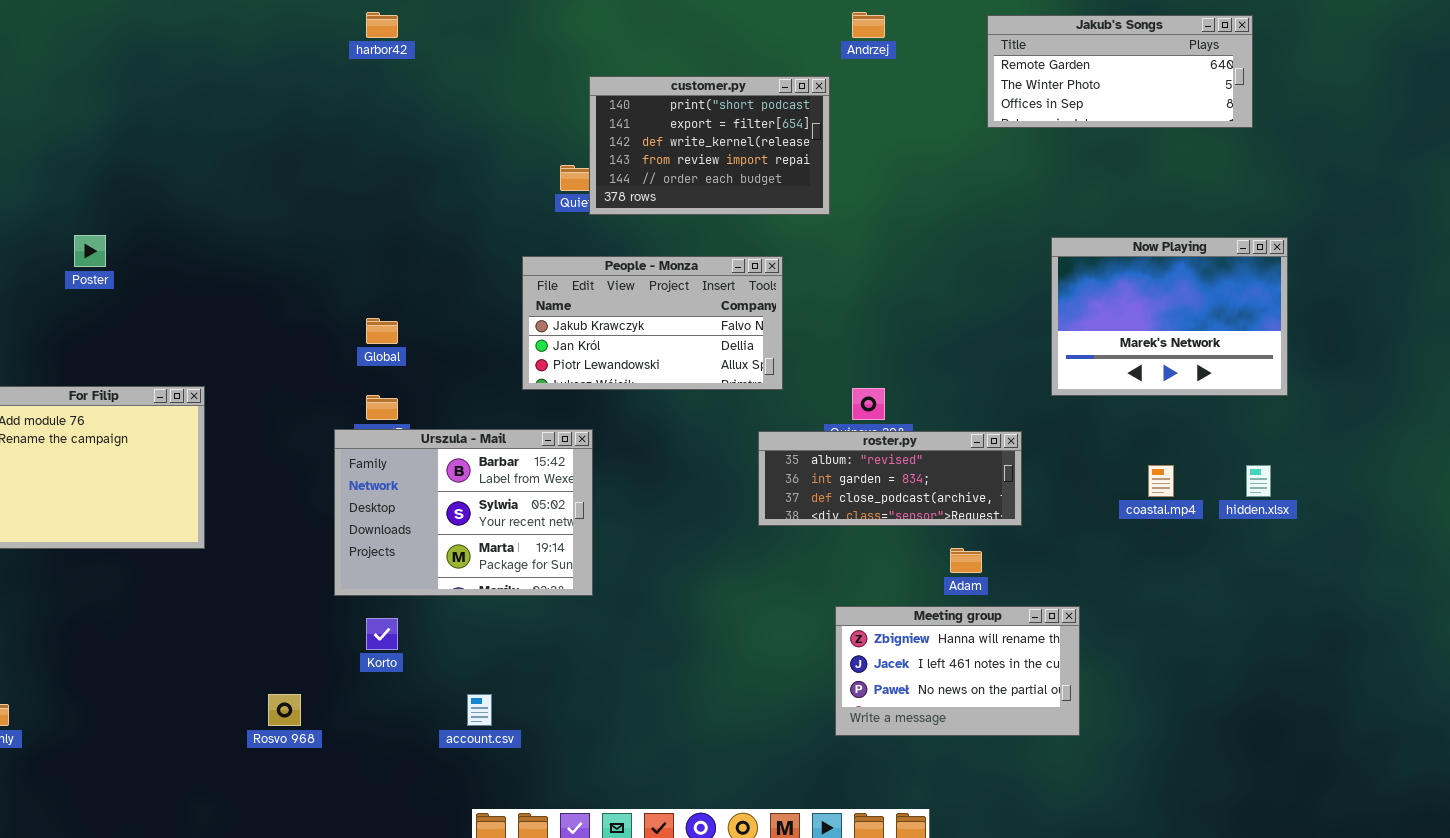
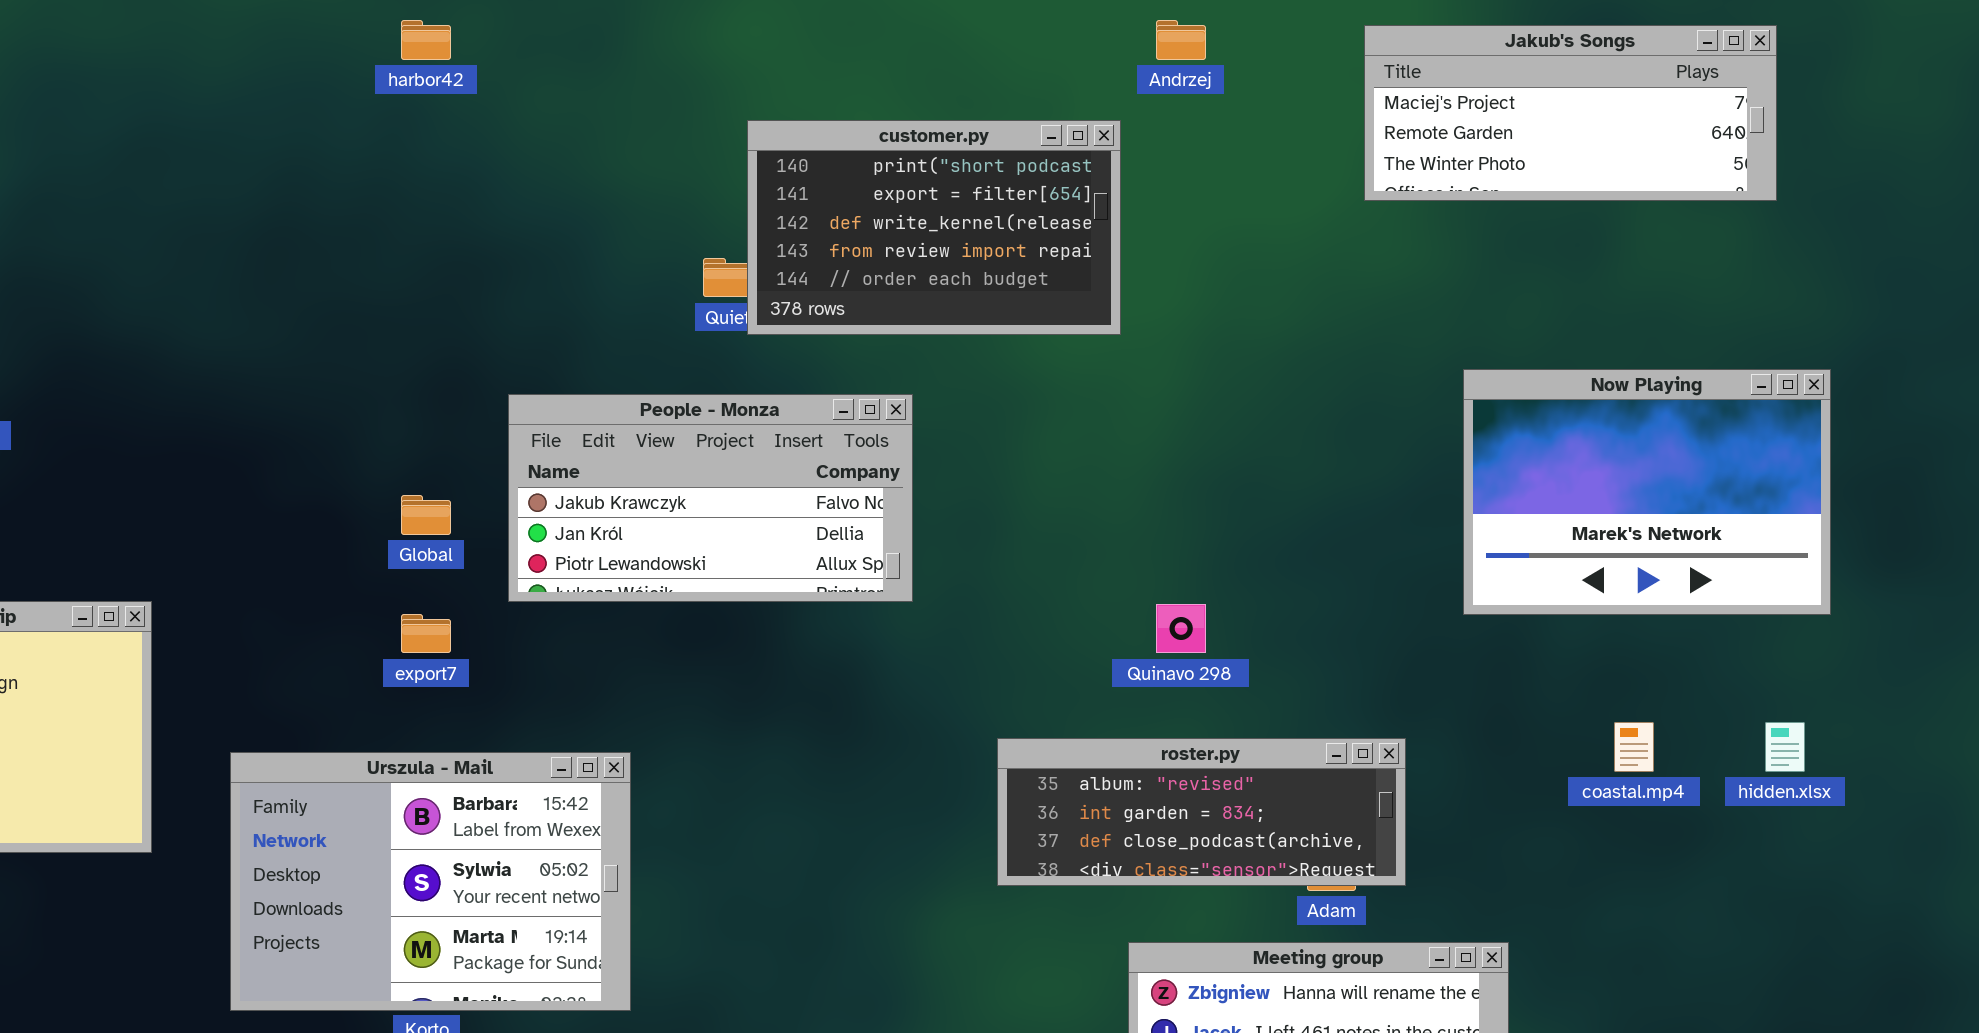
Jakub's Songs: [987,15,1253,128] -> [1364,25,1777,201], scrolled up 1 row
People - Monza: [522,256,783,390] -> [508,394,913,602], moved
Urszula - Mail: [334,429,593,596] -> [230,752,631,1011], moved
roster.py: [758,431,1022,526] -> [997,738,1406,886], moved

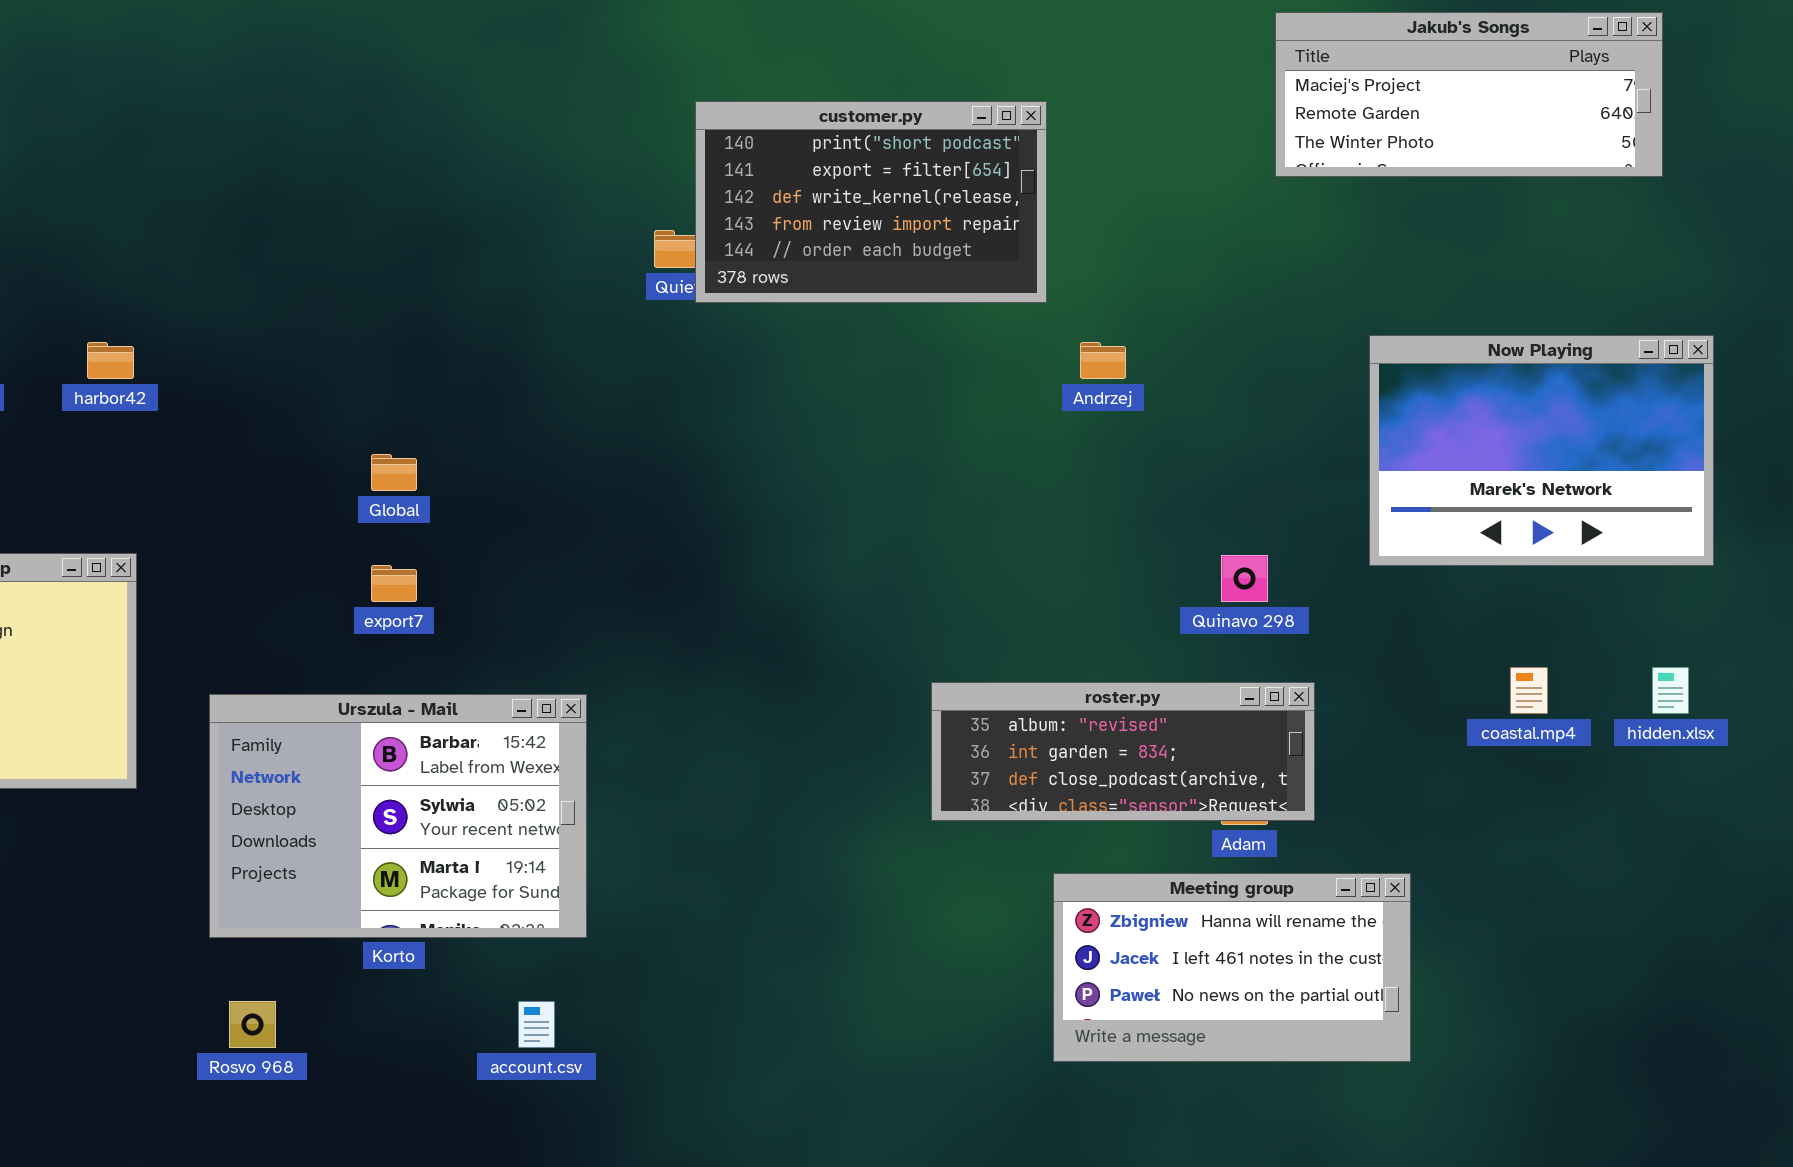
harbor42: [401,20,451,60] -> [87,342,134,379], moved
Andrzej: [1156,20,1206,60] -> [1080,342,1126,379], moved
People - Monza: [508,394,913,602] -> none, closed
Quinavo 298: [1156,604,1206,653] -> [1221,555,1268,602], moved

